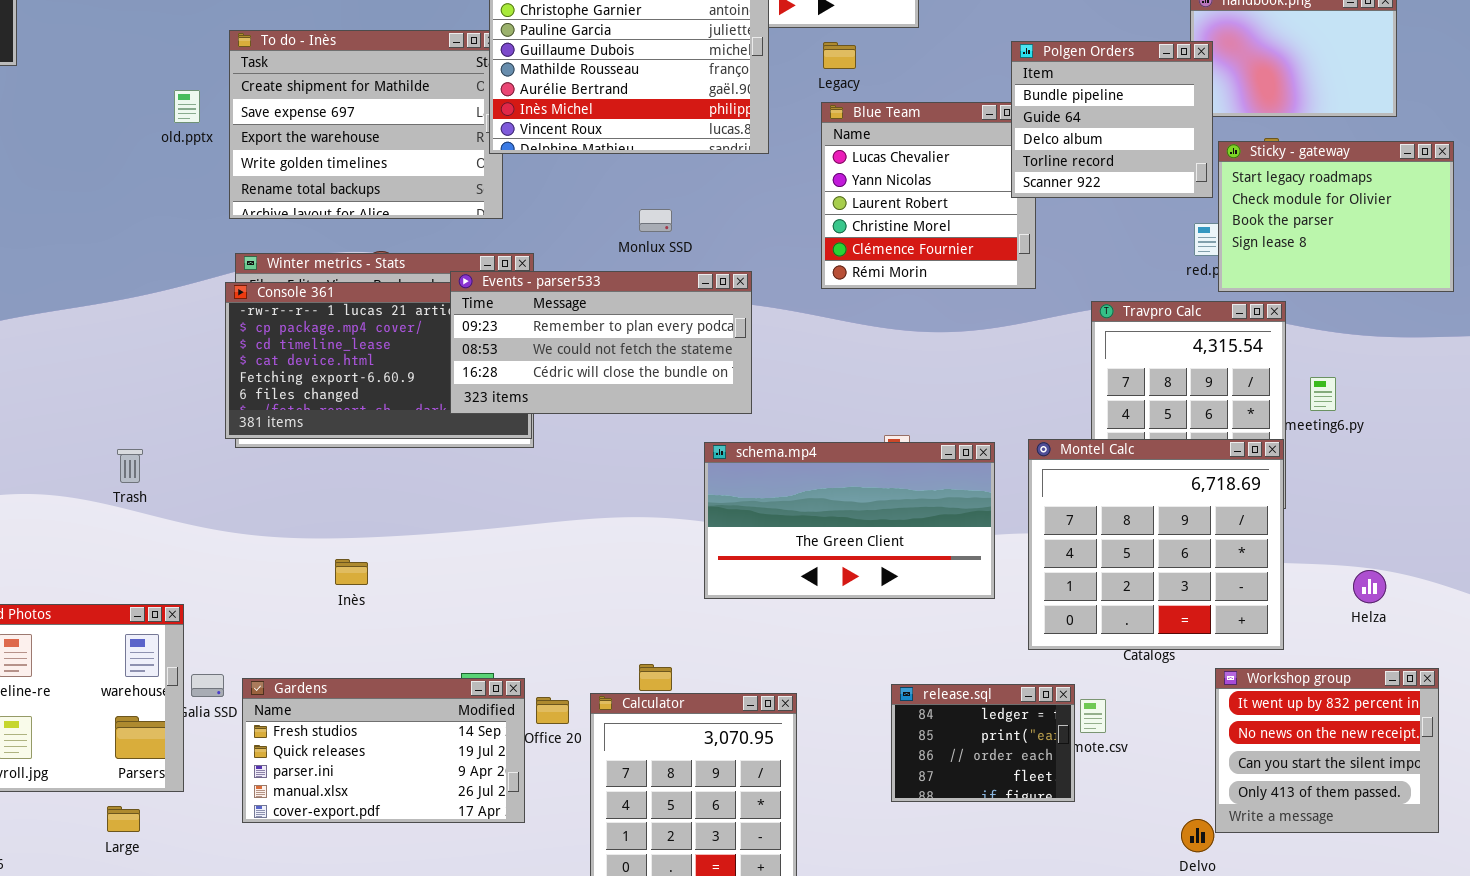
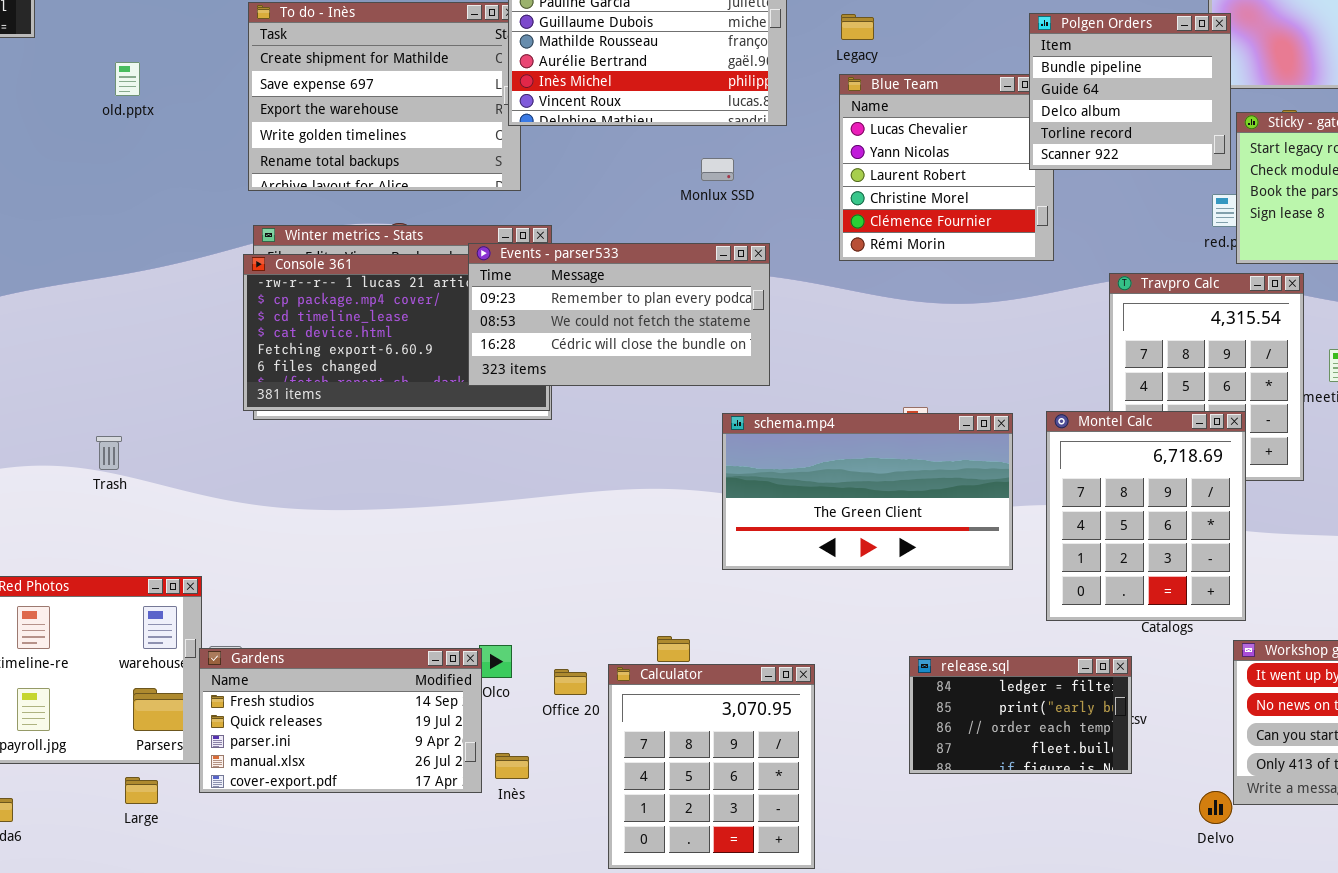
old.pptx: [174,90,200,123] -> [115,62,140,96], moved
Monlux SSD: [639,209,672,232] -> [701,158,734,181], moved
Montel Calc: [1028,439,1284,650] -> [1046,411,1246,621], resized
Trash: [117,449,143,483] -> [96,436,122,470], moved
Inès: [335,559,368,585] -> [495,753,529,779], moved
Gardens: [242,678,525,823] -> [199,648,482,793], moved
release.sql: [891,684,1075,802] -> [909,656,1132,774], resized

